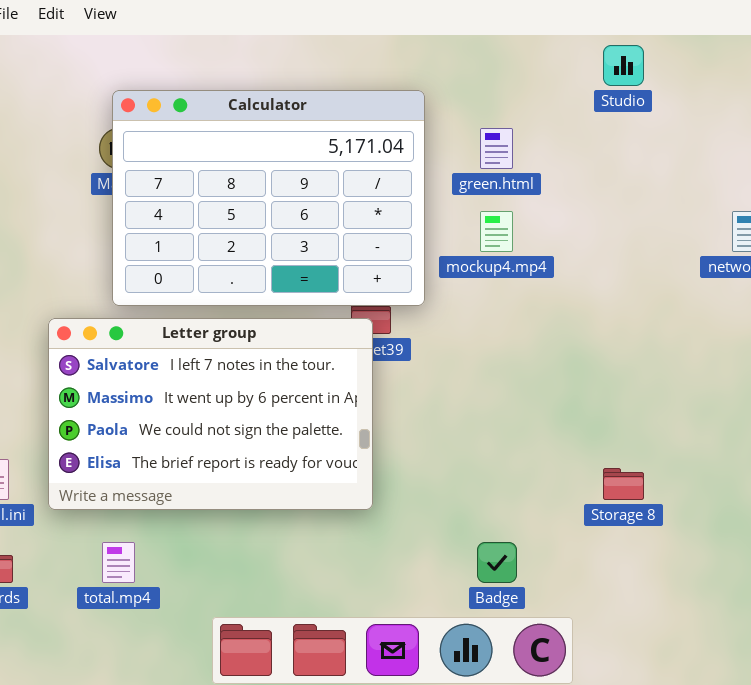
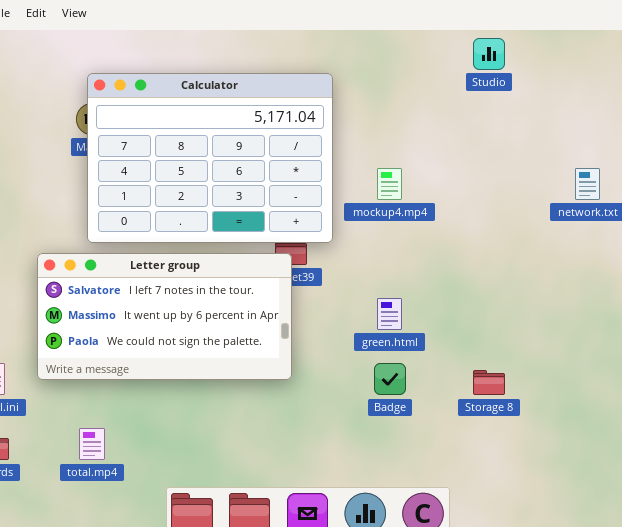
green.html: [480,128,513,169] -> [377,298,402,330], moved
Letter group: [48,318,373,510] -> [37,253,292,380], resized
Badge: [477,542,517,583] -> [374,363,406,395], moved

